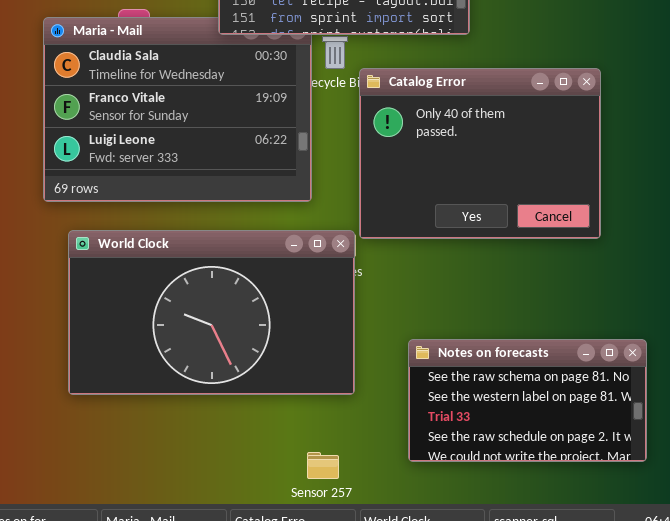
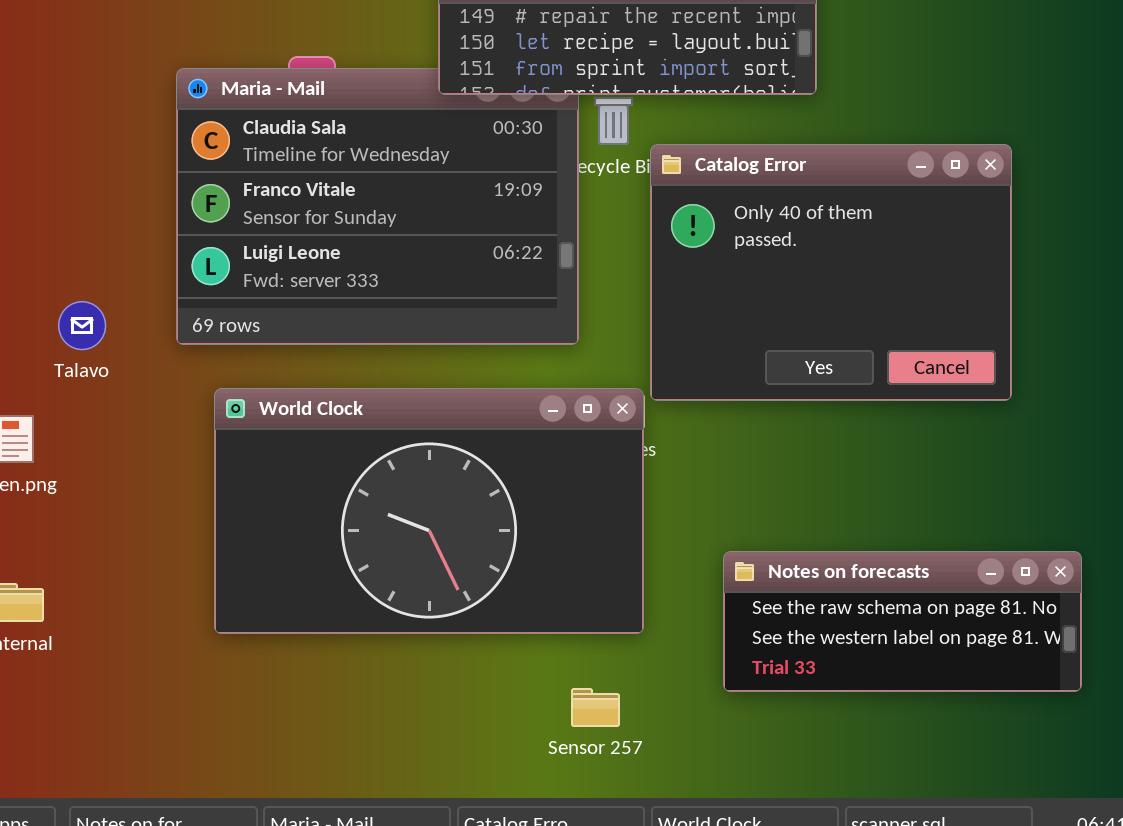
Notes on forecasts: [408,339,647,462] -> [723,551,1082,692], resized
Sensor 257: [307,452,339,479] -> [571,688,620,727], moved

